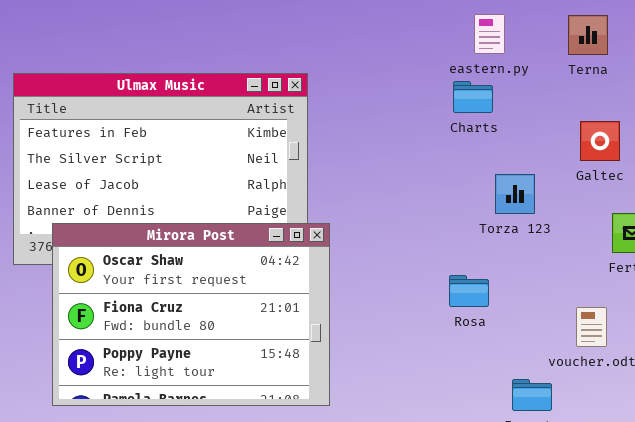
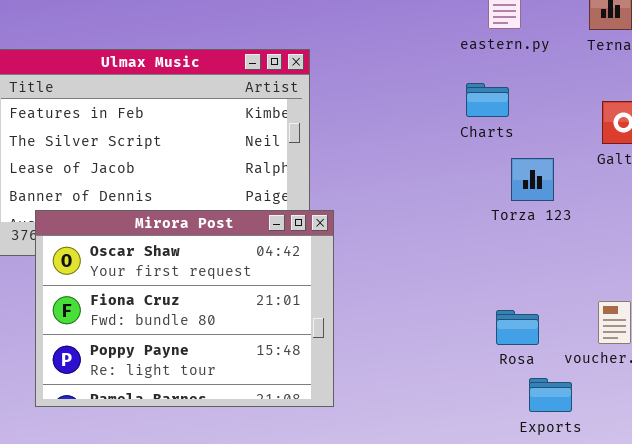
Charts: [453,81,493,113] -> [466,83,509,117], moved
Rosa: [449,275,489,307] -> [496,310,539,345], moved

